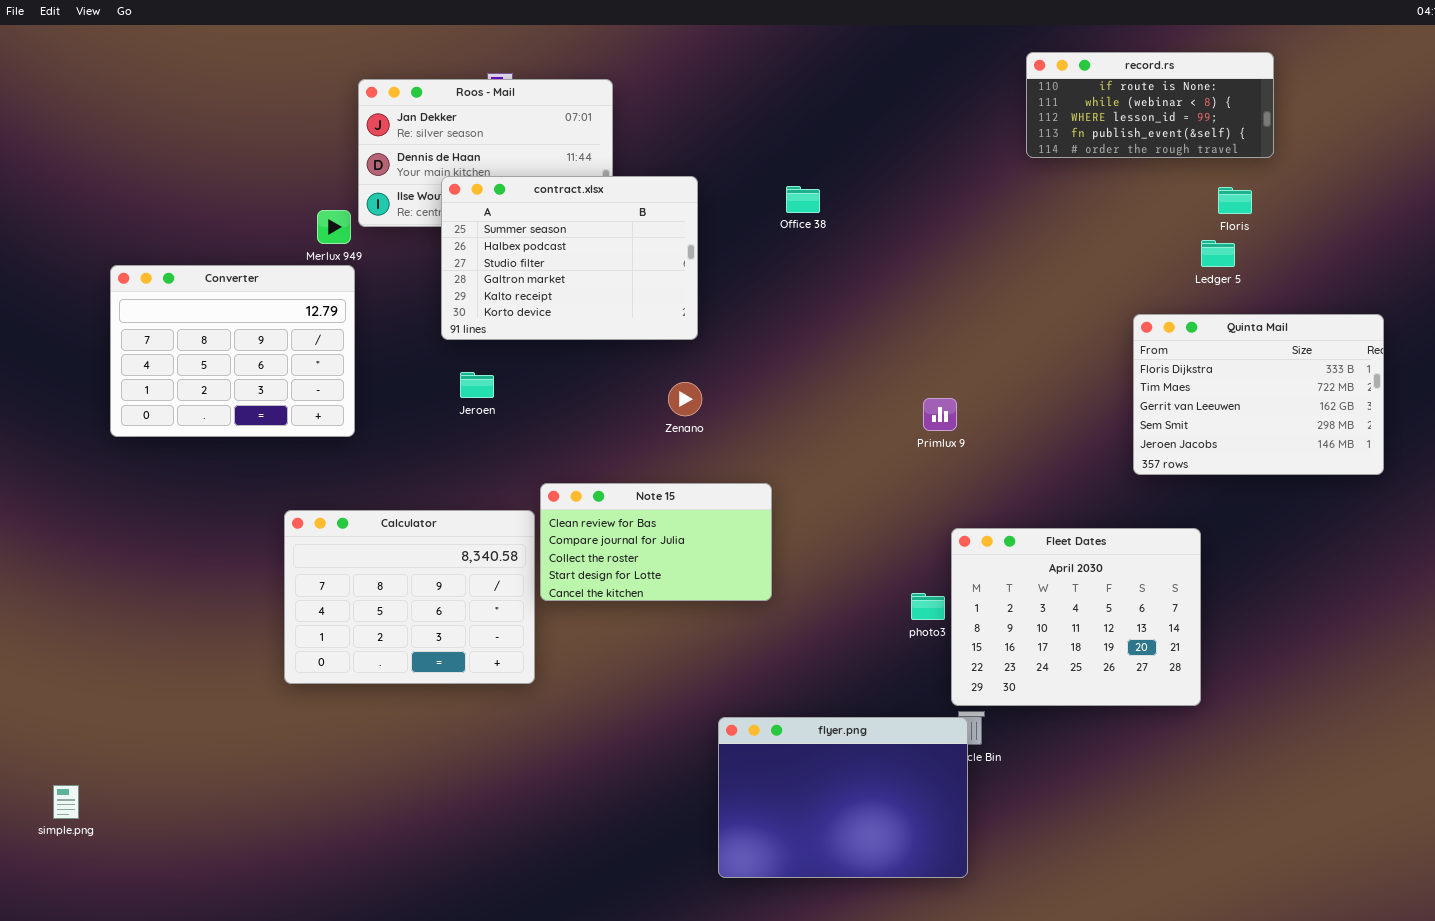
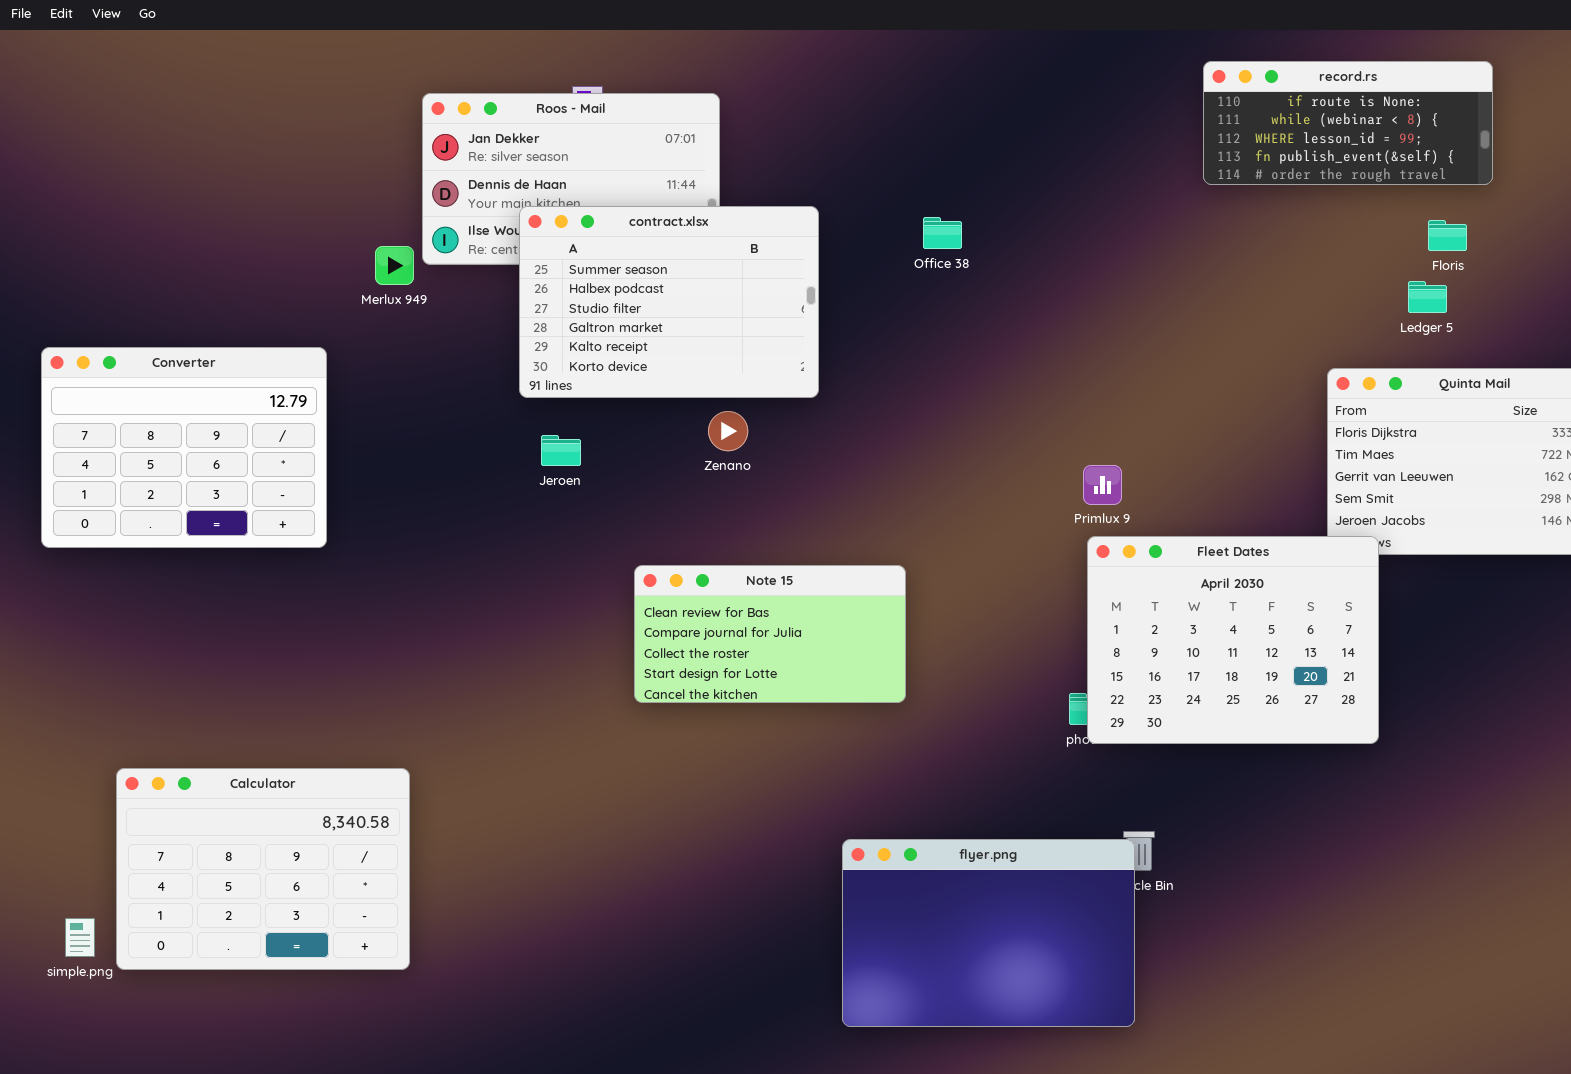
Converter: [110,265,355,437] -> [41,347,327,548], moved
Zenano: [668,382,702,416] -> [708,411,748,451], moved
Calculator: [284,510,535,684] -> [116,768,410,970], moved
Fleet Dates: [951,528,1201,706] -> [1087,536,1379,744], moved

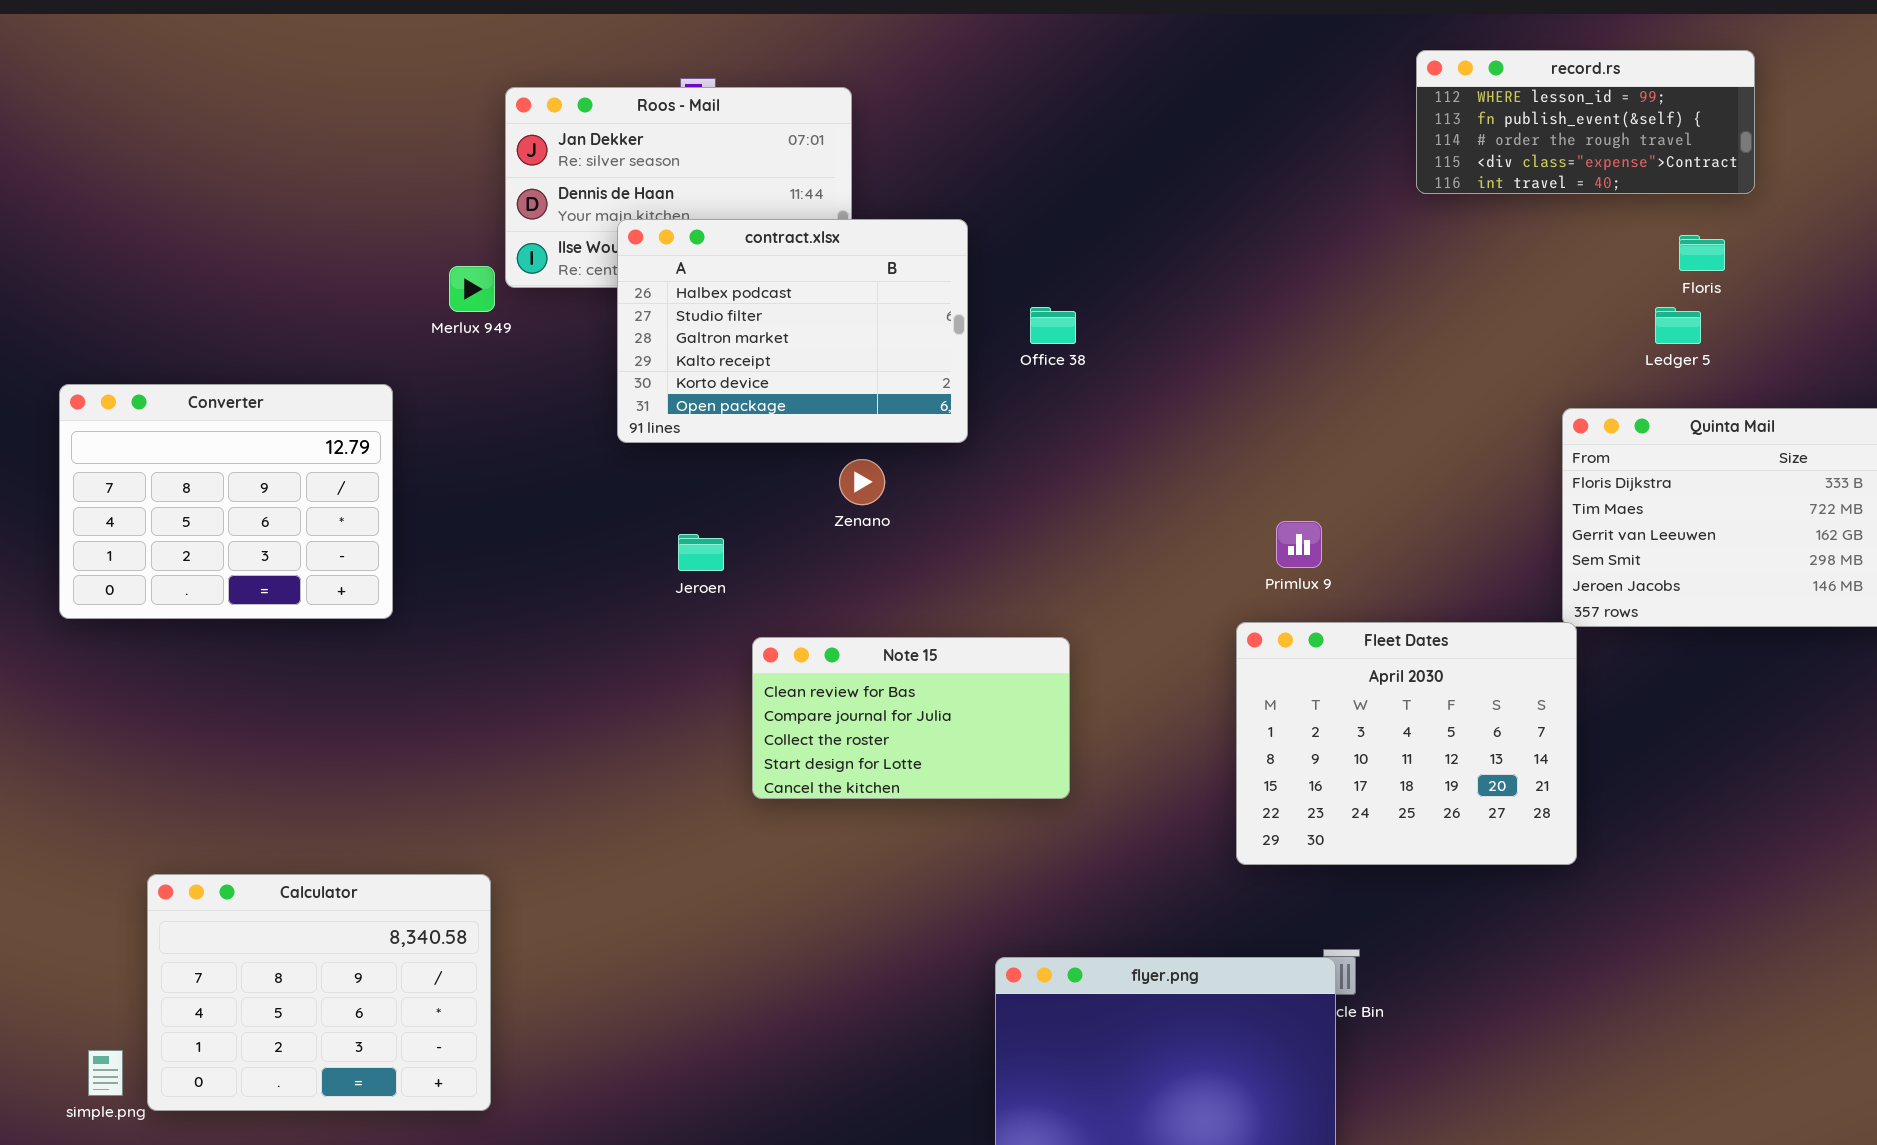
record.rs: [1203,61,1493,185] -> [1416,50,1755,194], scrolled down 2 rows
contract.xlsx: [519,206,819,398] -> [617,219,968,443], scrolled down 1 row
Office 38: [923,217,962,249] -> [1030,307,1076,344], moved
Jeroen: [541,435,581,466] -> [678,534,724,571], moved
Fleet Dates: [1087,536,1379,744] -> [1236,622,1577,865], moved

